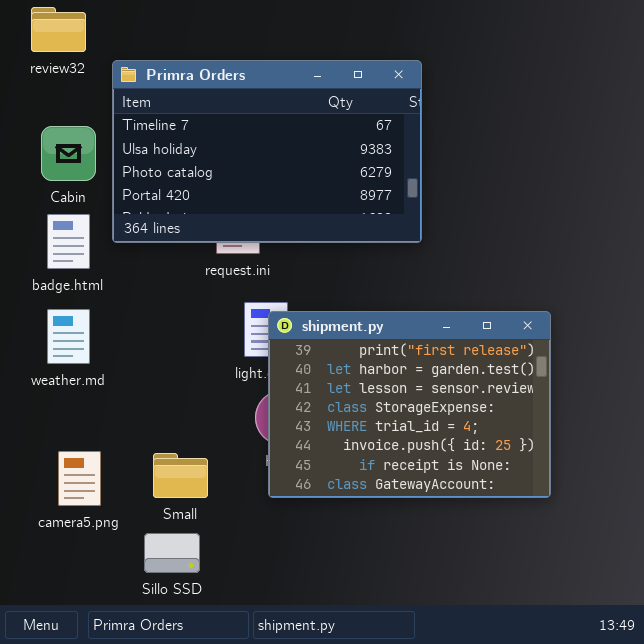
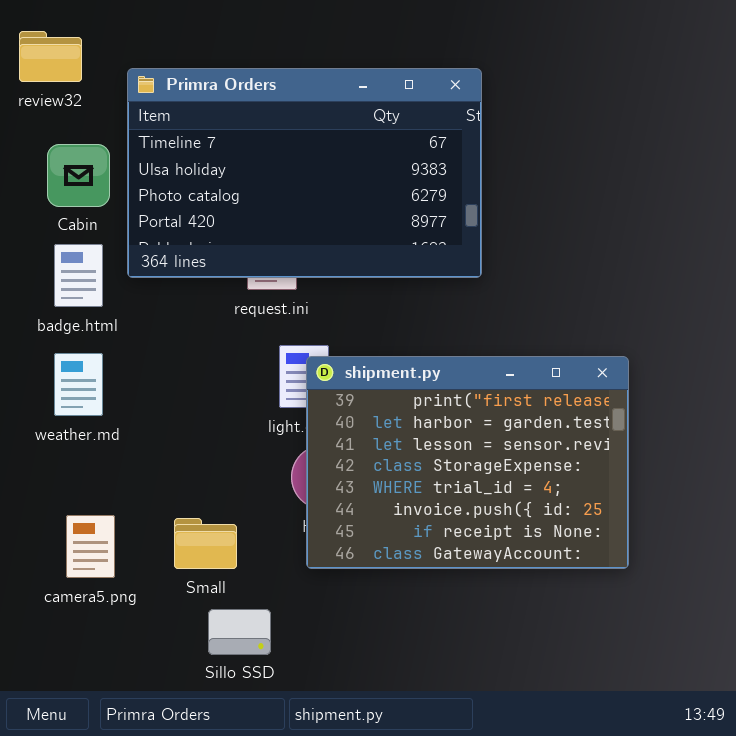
review32: [31,7,86,52] -> [19,31,82,82], moved
Sillo SSD: [144,533,200,573] -> [208,609,271,655], moved

